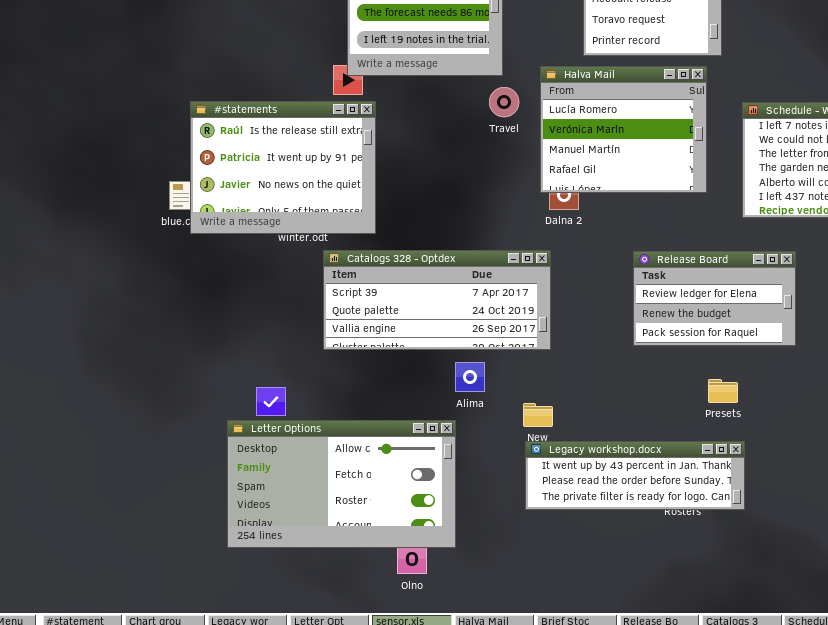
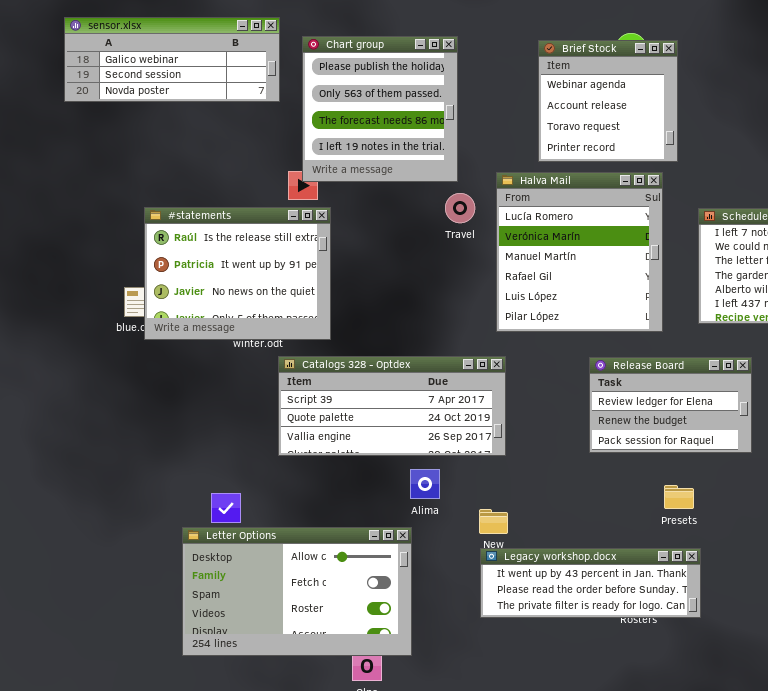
Halva Mail: [540,66,707,193] -> [496,172,663,332], resized

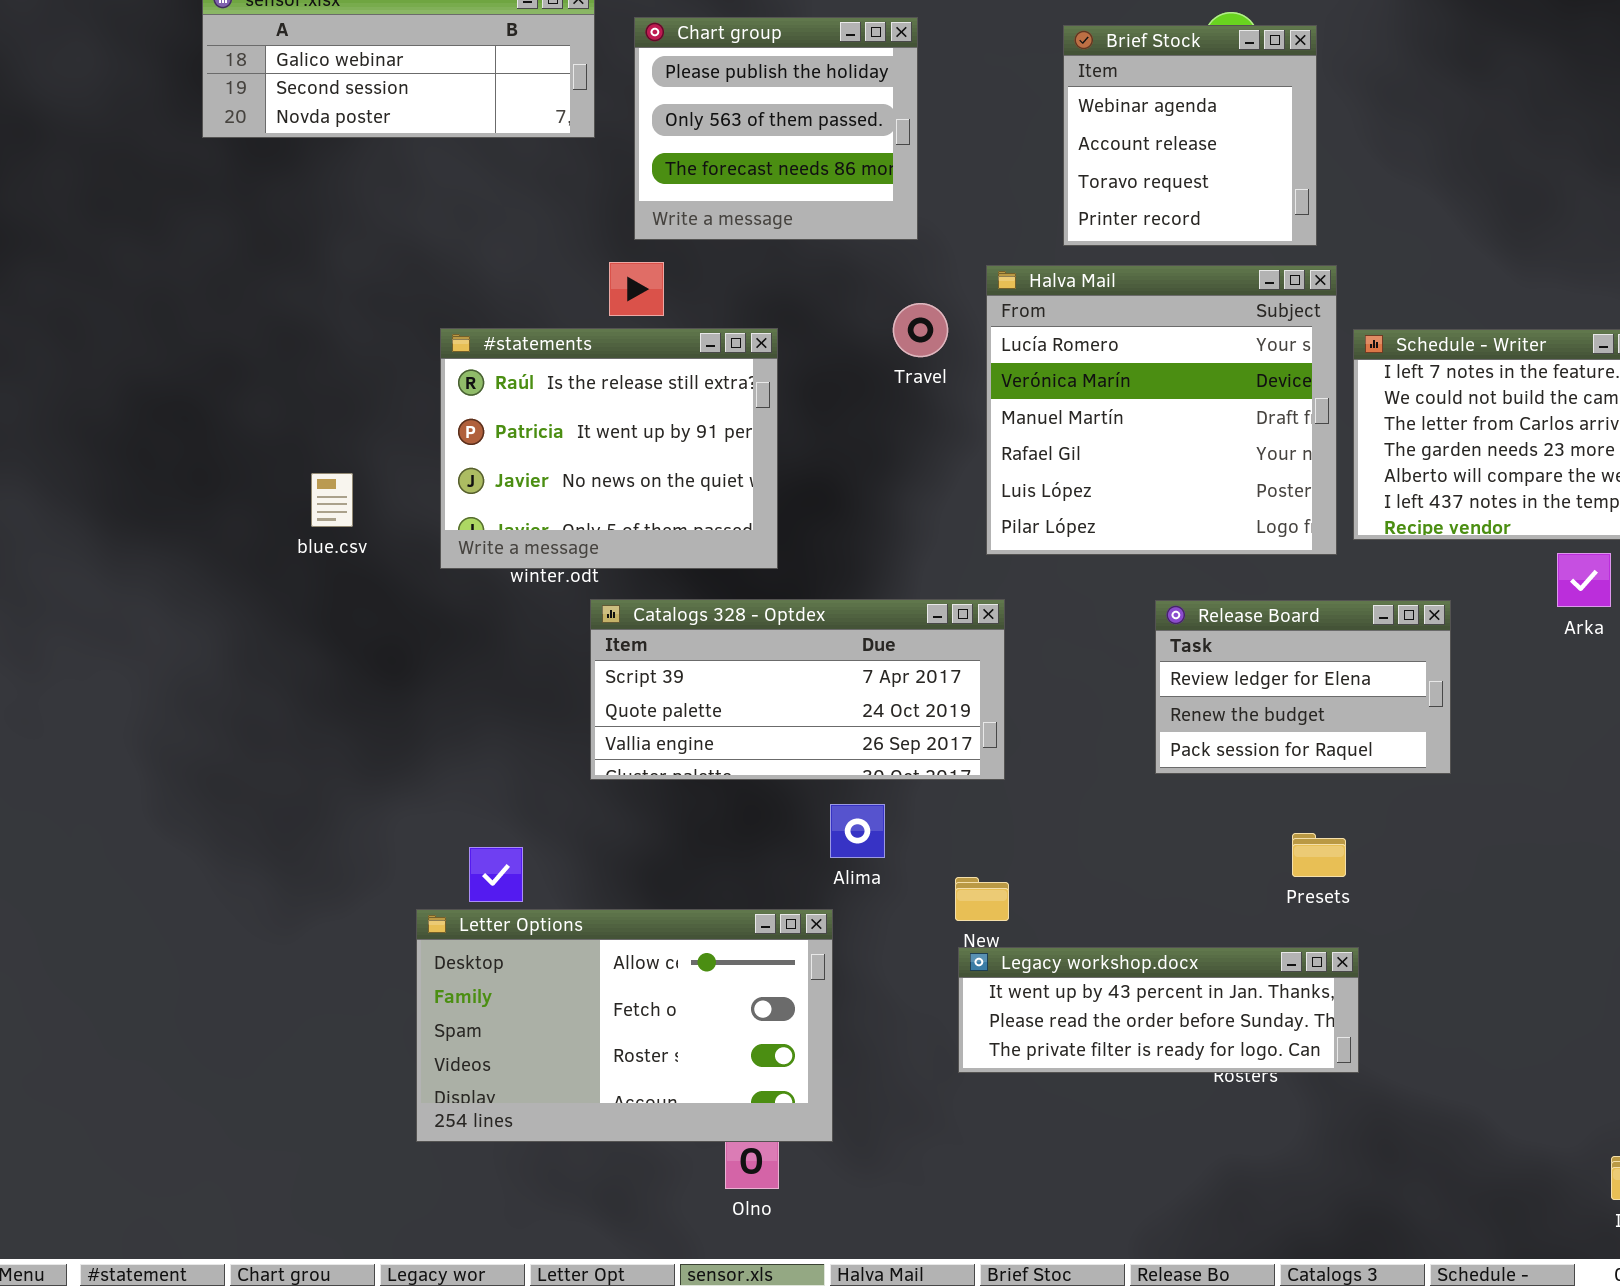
Chart group: [302,36,458,182] -> [634,17,918,240], resized
Halva Mail: [496,172,663,332] -> [986,265,1337,555], resized
#statements: [144,207,331,340] -> [440,328,778,569], moved

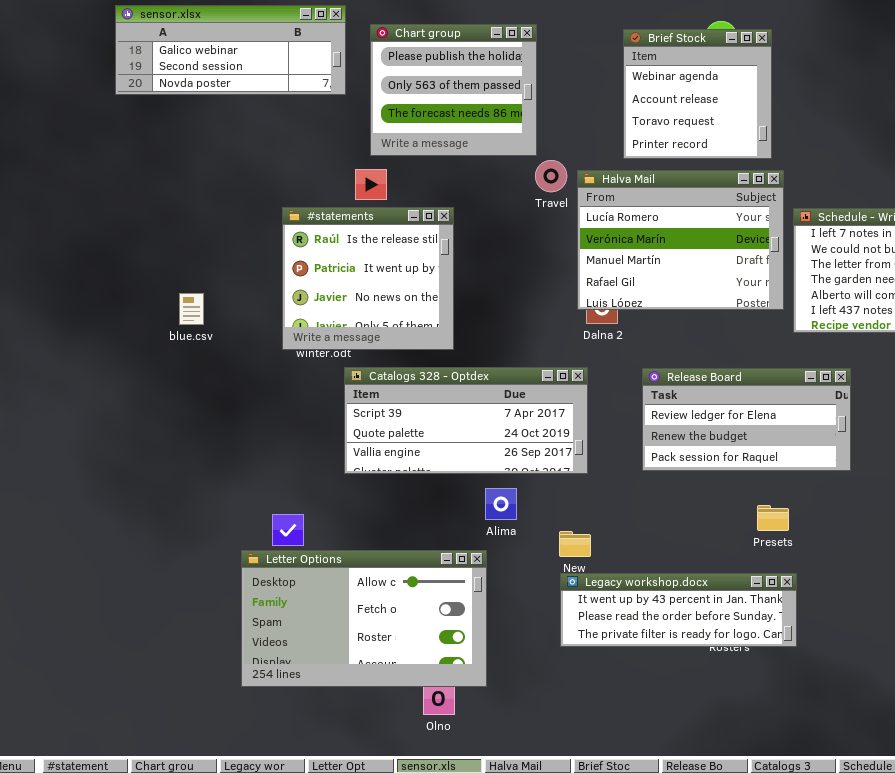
Halva Mail: [986,265,1337,555] -> [577,170,784,310], resized
Travel: [893,303,948,357] -> [535,160,567,192], moved
#statements: [440,328,778,569] -> [282,207,454,350], resized
Release Board: [1155,600,1451,774] -> [642,368,851,471], resized

